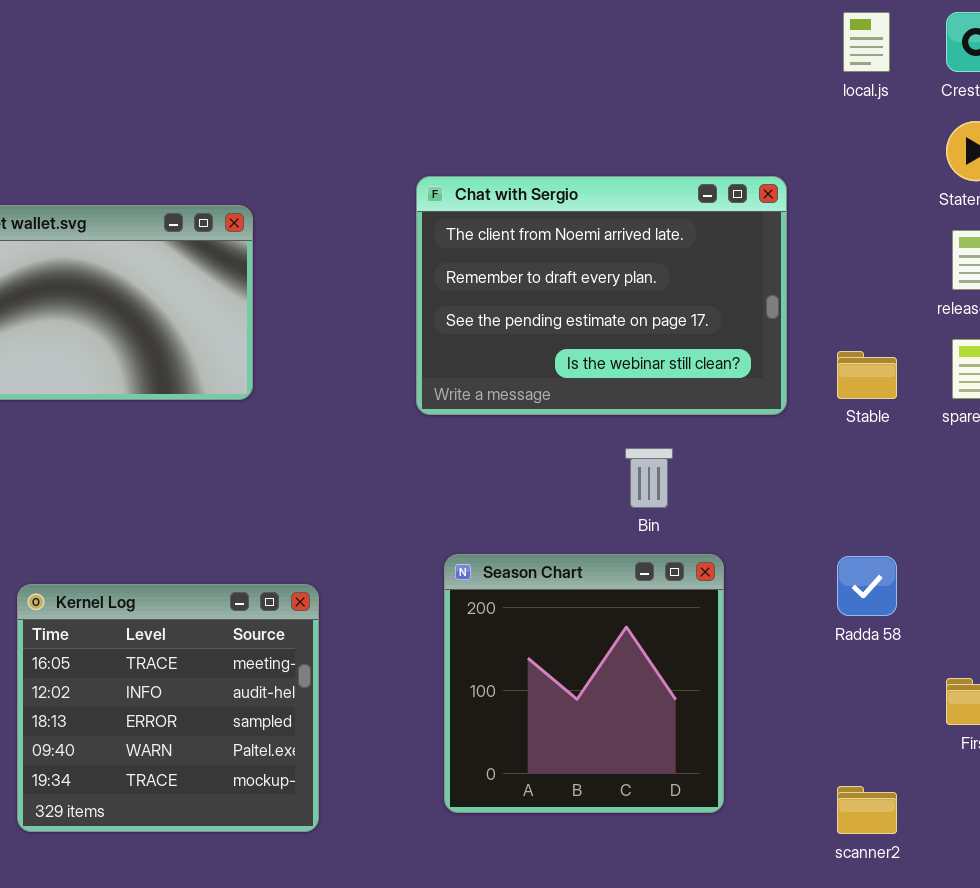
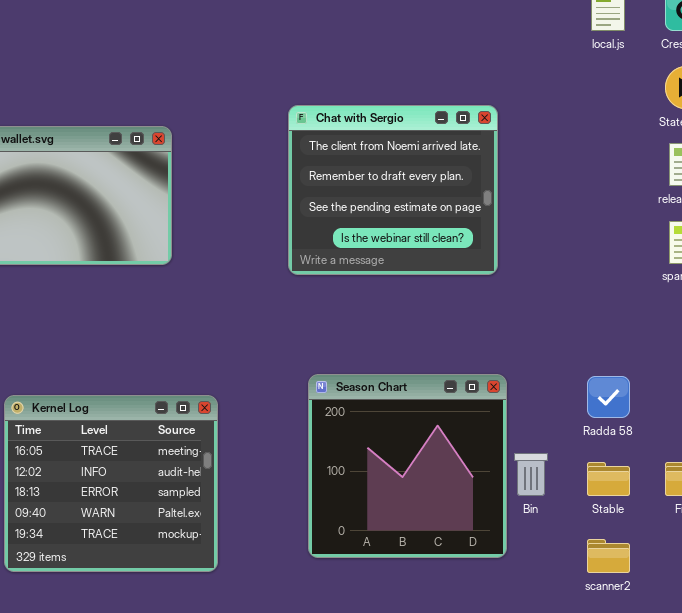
Chat with Sergio: [416,176,787,415] -> [288,105,498,275], resized
Stable: [837,351,897,399] -> [587,462,630,496], moved
Bin: [625,448,673,508] -> [514,453,548,496], moved

